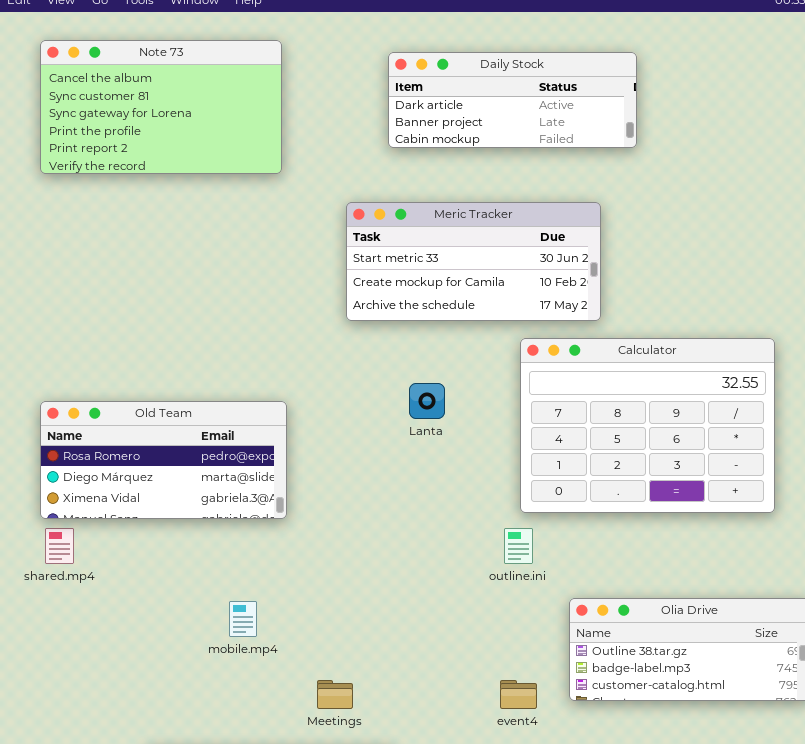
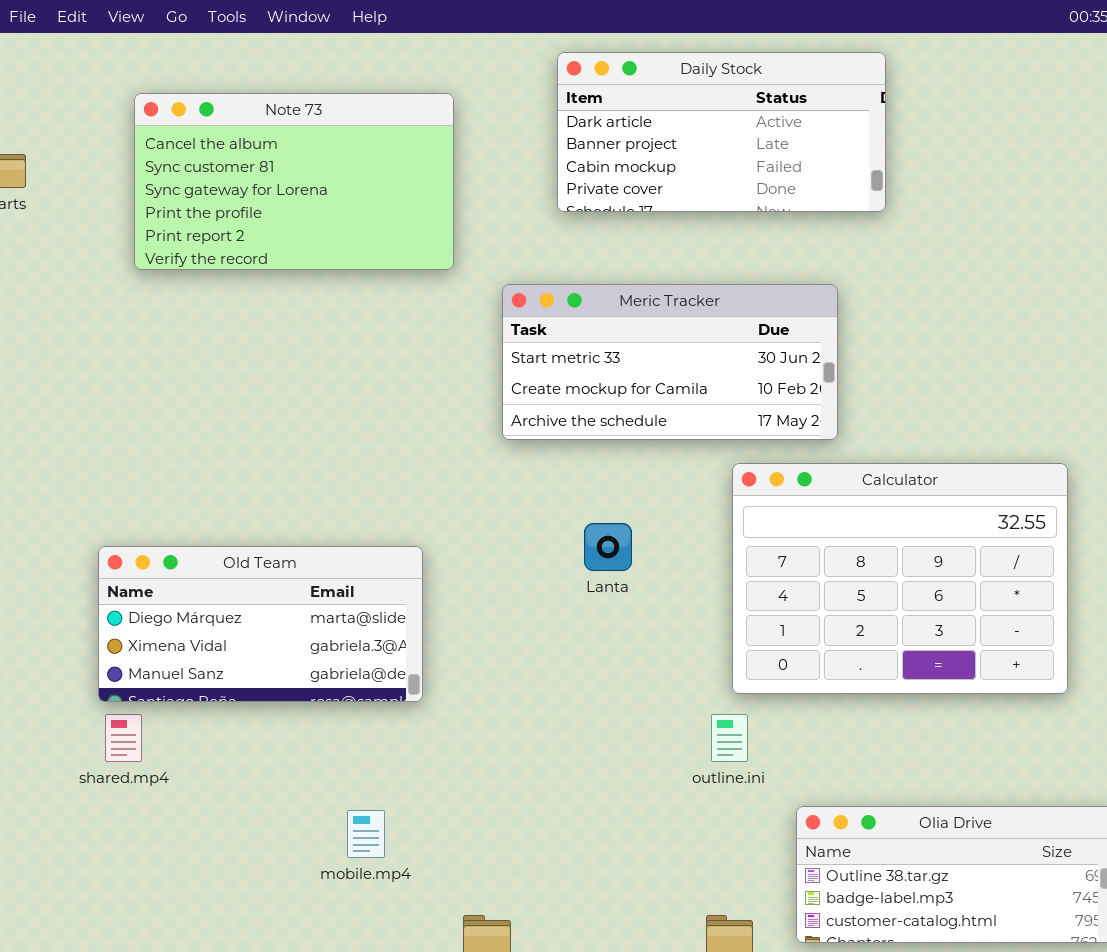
Note 73: [40,40,282,174] -> [134,93,454,270], moved
Daily Stock: [388,52,637,148] -> [557,52,886,212], resized
Old Team: [40,401,287,519] -> [98,546,423,702], scrolled down 1 row

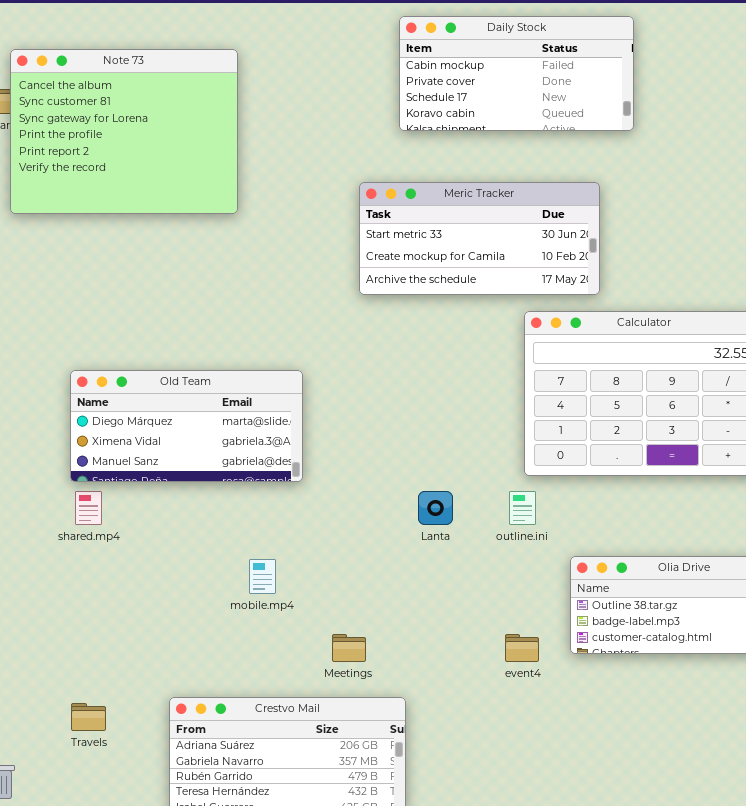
Daily Stock: [557,52,886,212] -> [399,16,634,131], scrolled down 2 rows
Note 73: [134,93,454,270] -> [10,49,238,214], moved, resized
Lanta: [584,523,632,571] -> [418,491,453,525], moved

